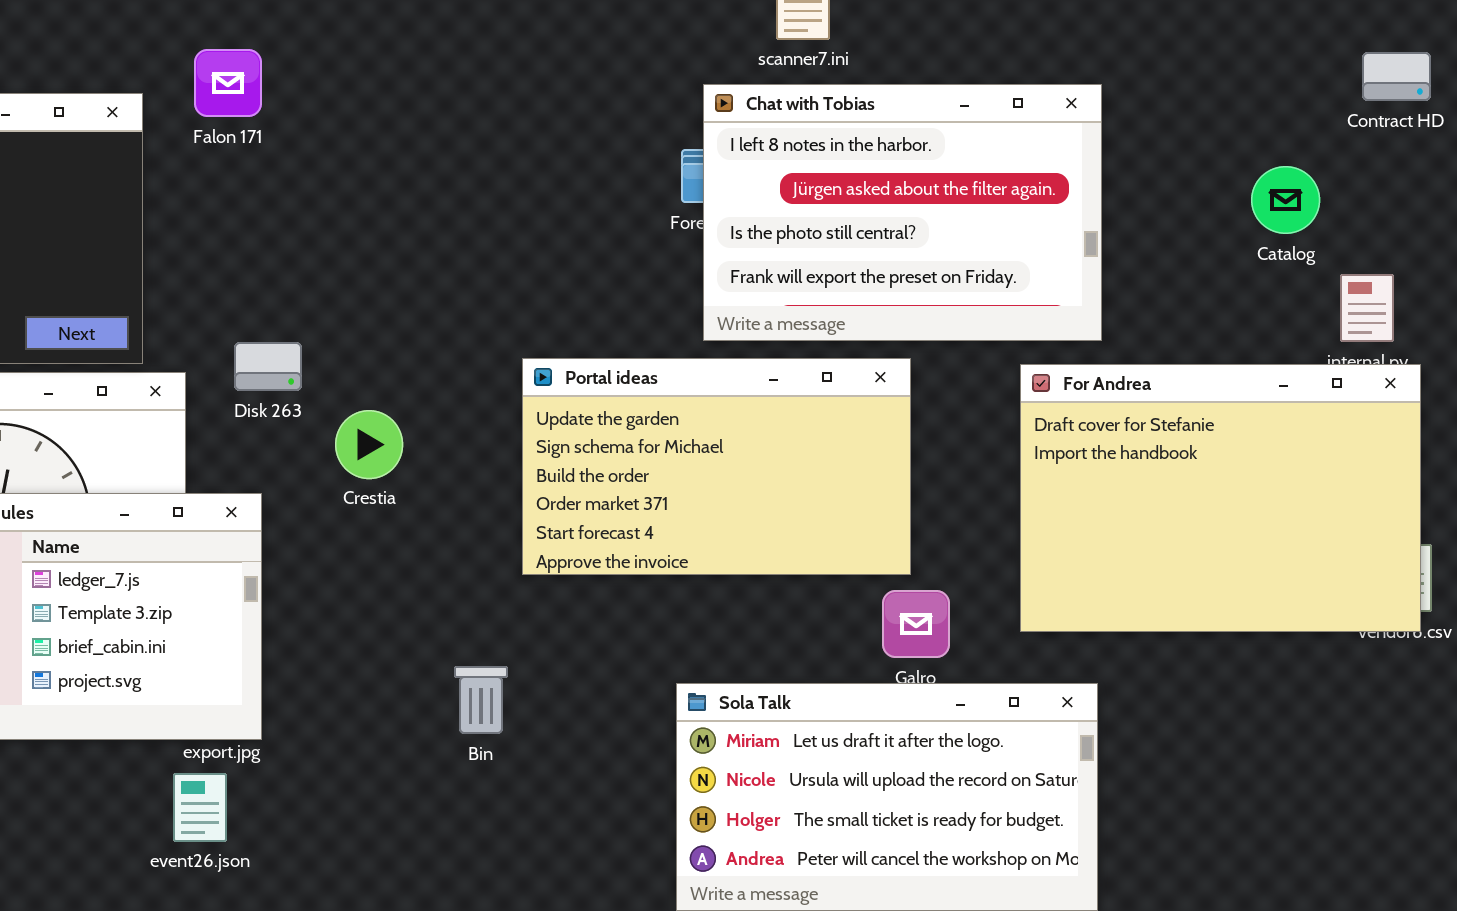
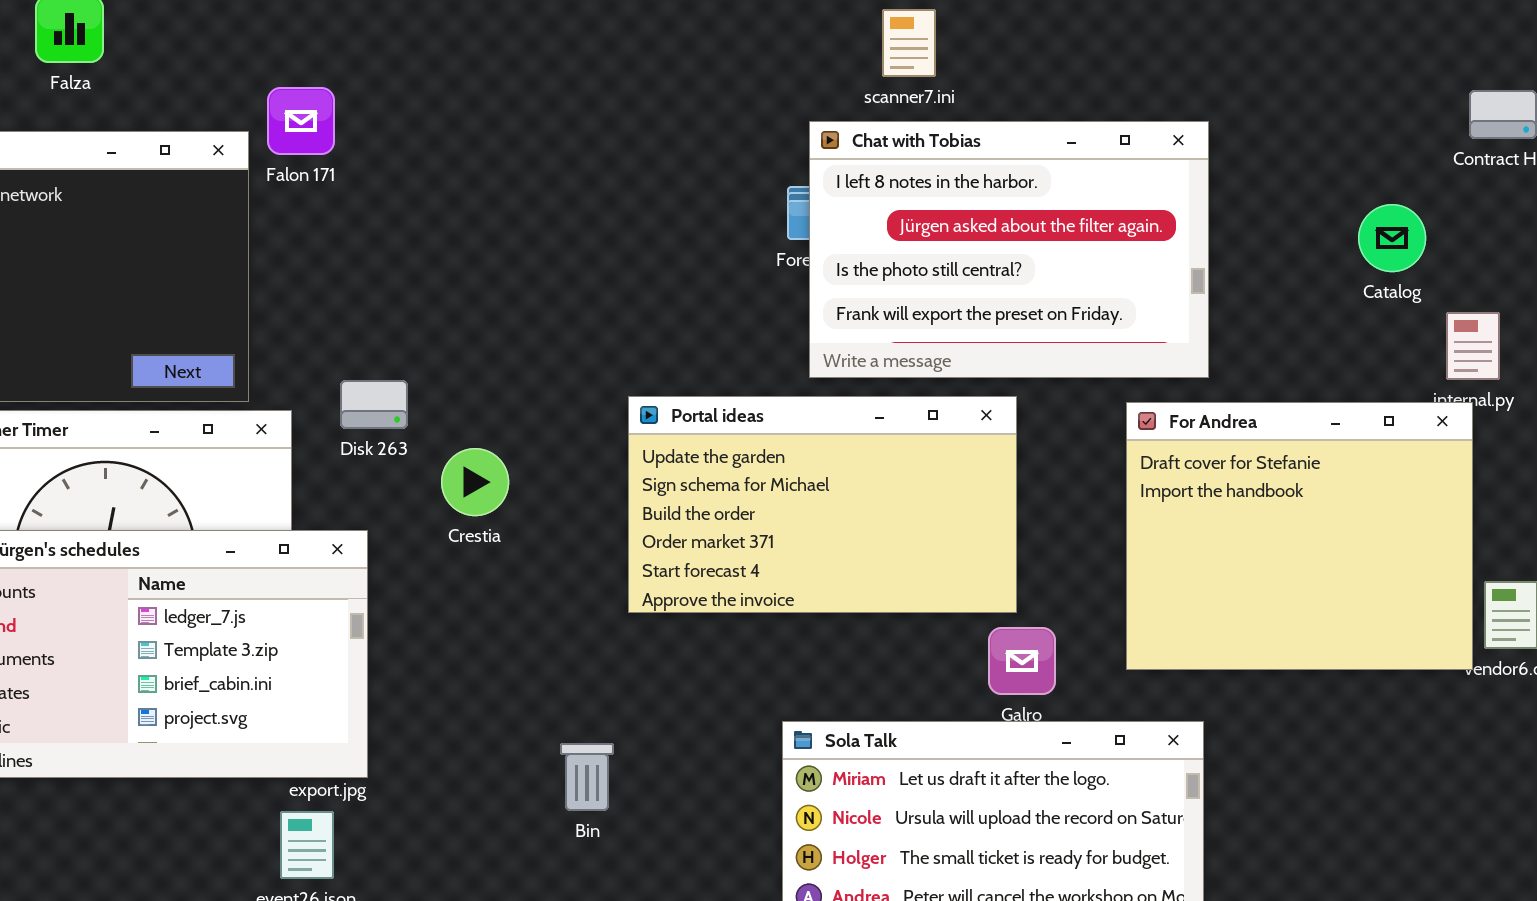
Falon 171: [194,49,262,117] -> [267,87,335,155], moved
For Andrea: [1020,364,1421,632] -> [1126,402,1473,670], resized
Bin: [454,666,508,734] -> [560,743,614,811], moved

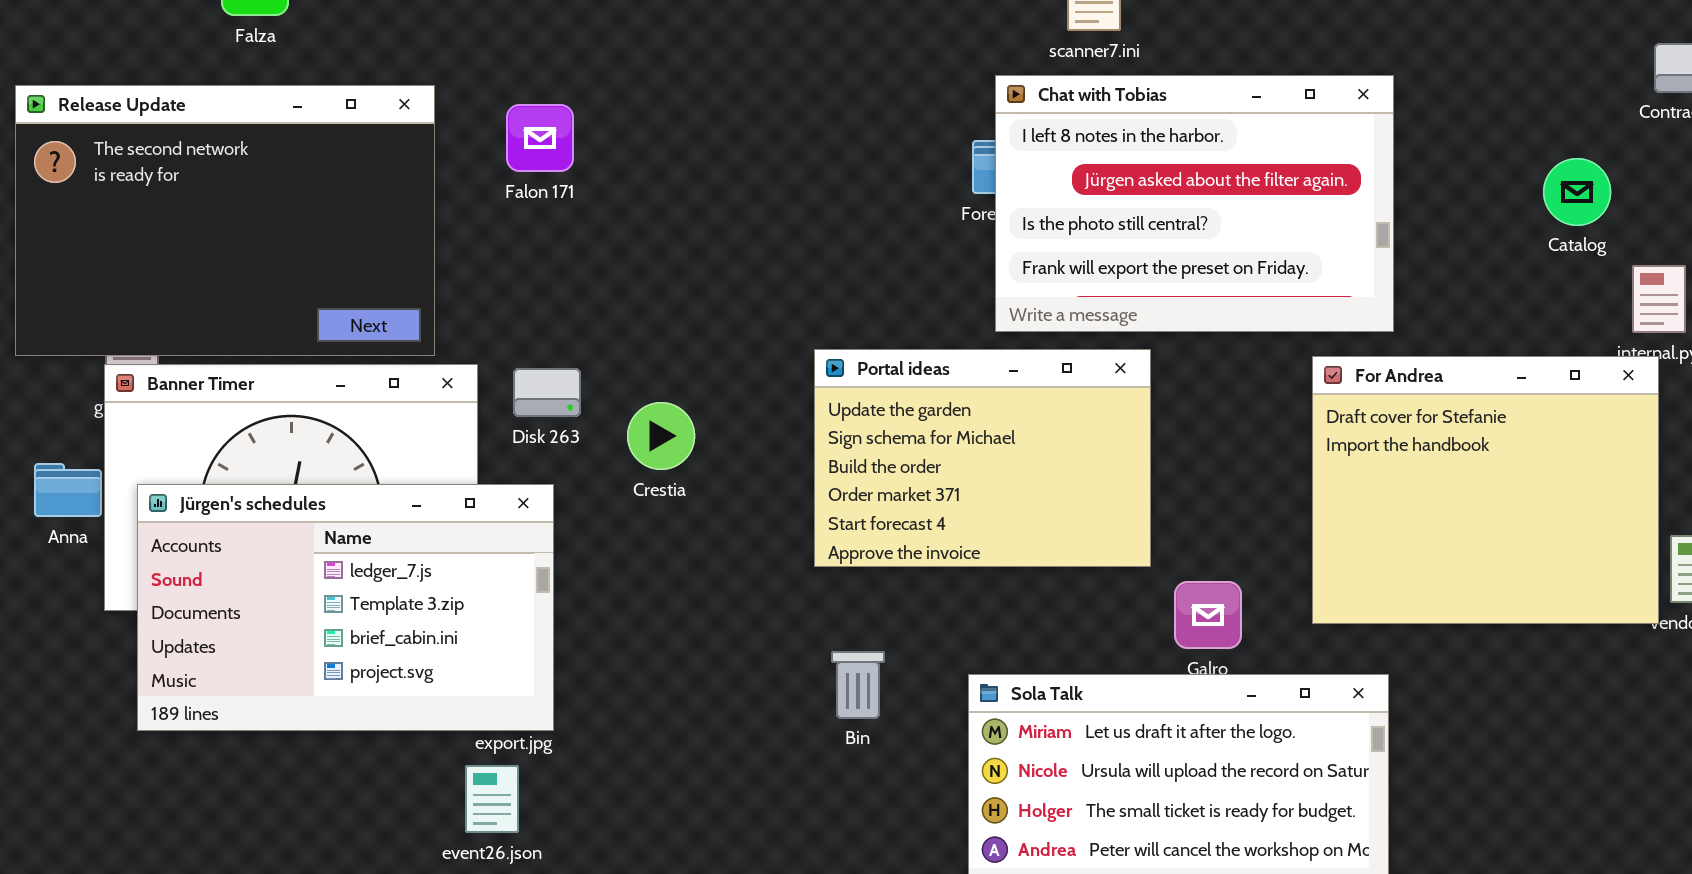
Falon 171: [267,87,335,155] -> [506,104,574,172], moved
Disk 263: [340,380,408,429] -> [513,368,581,417], moved
Portal ideas: [628,396,1017,613] -> [814,349,1151,567], resized
Bin: [560,743,614,811] -> [831,651,885,719], moved

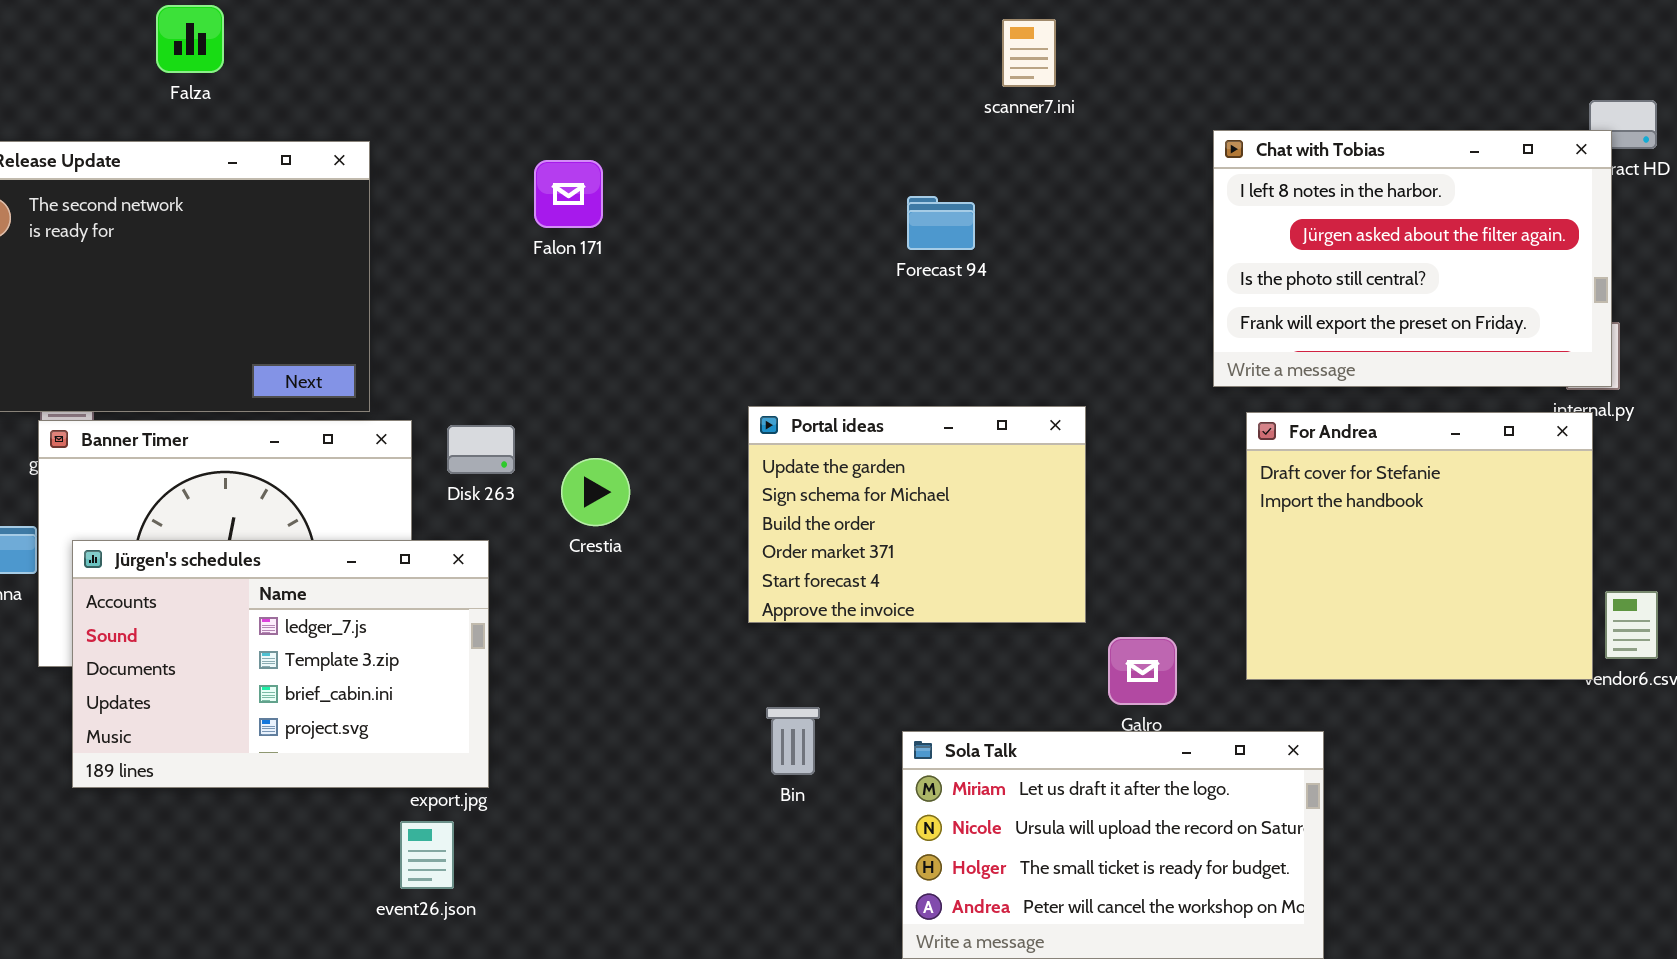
Chat with Tobias: [995,75,1394,332] -> [1213,130,1612,387], moved
Falon 171: [506,104,574,172] -> [534,160,603,228], moved

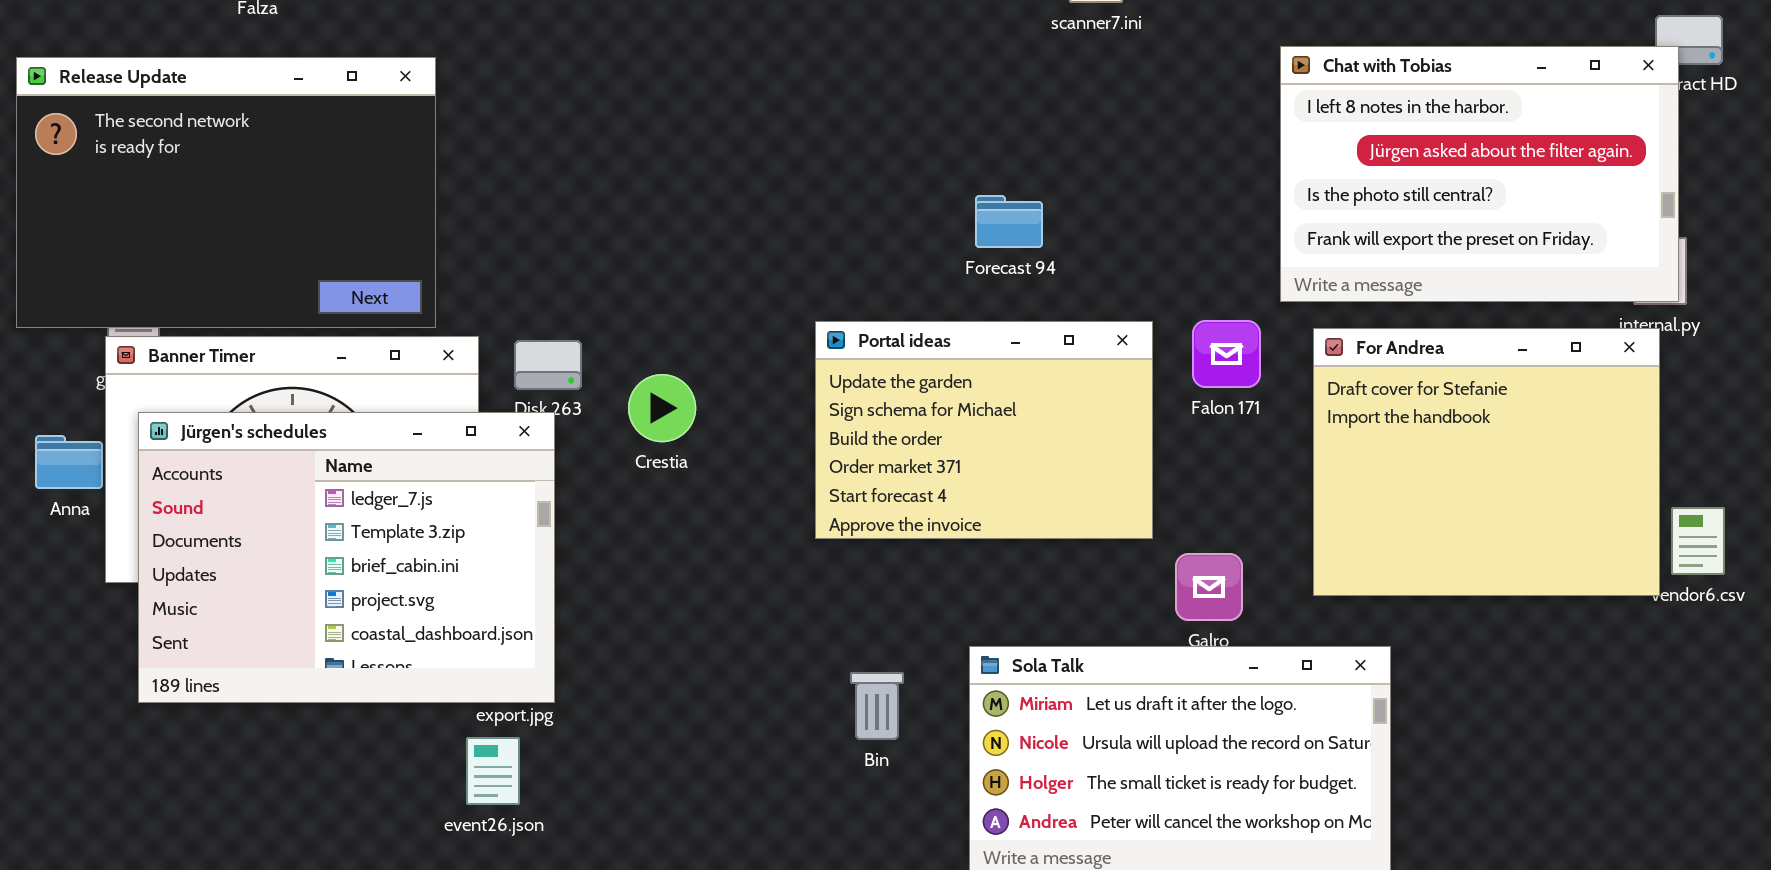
Falon 171: [534,160,603,228] -> [1192,320,1261,388], moved
Forecast 94: [907,196,975,250] -> [975,195,1043,248], moved
Jürgen's schedules: [72,540,489,788] -> [138,412,555,703], resized
Bin: [766,707,820,775] -> [850,672,904,740], moved

